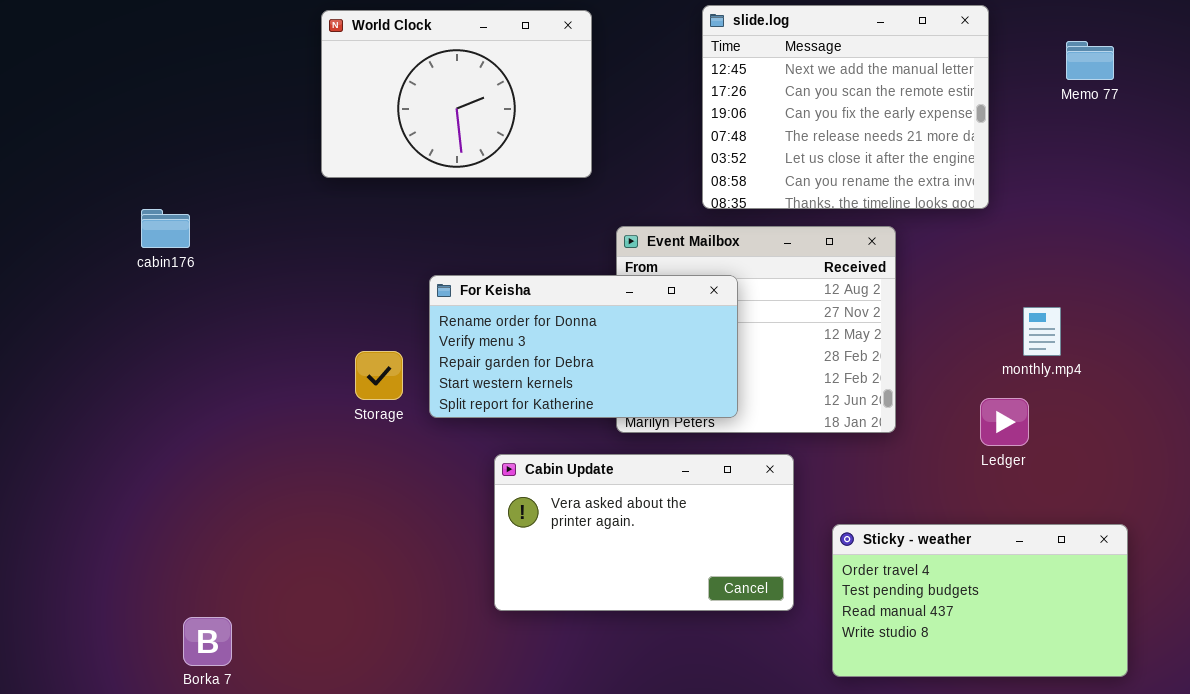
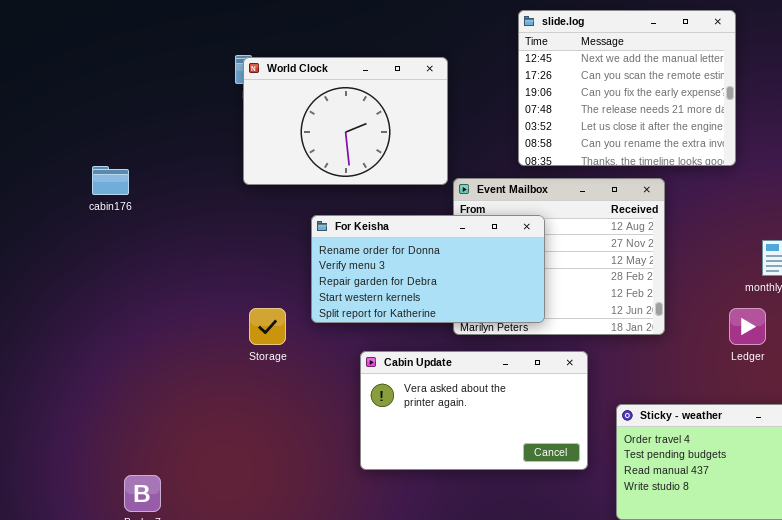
World Clock: [321,10,592,178] -> [243,57,448,185], moved
Storage: [355,351,403,400] -> [249,308,286,345], moved

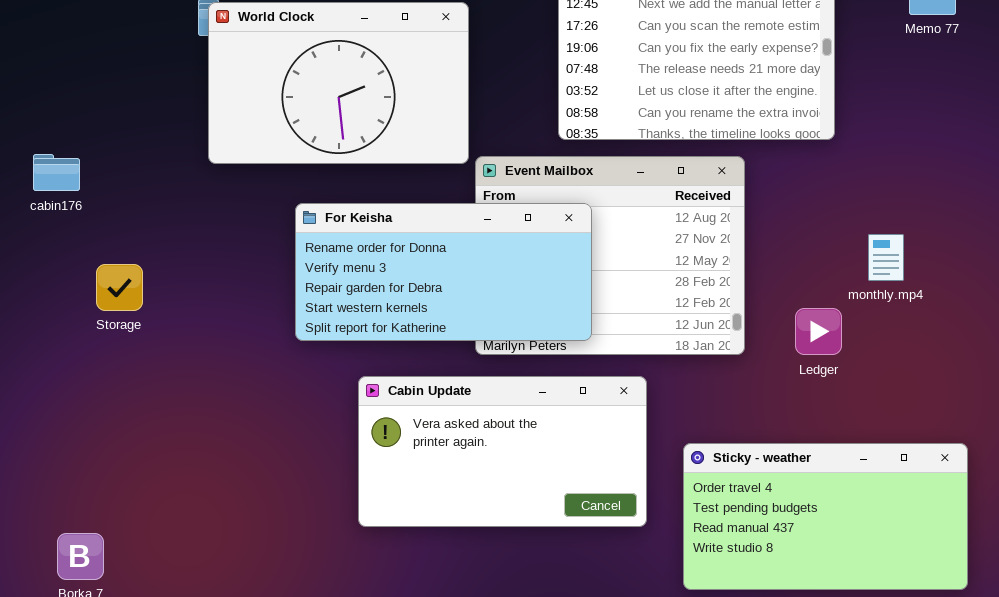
cabin176: [92,166,129,195] -> [33,154,80,191], moved
Storage: [249,308,286,345] -> [96,264,143,311], moved
Ledger: [729,308,766,345] -> [795,308,842,355], moved

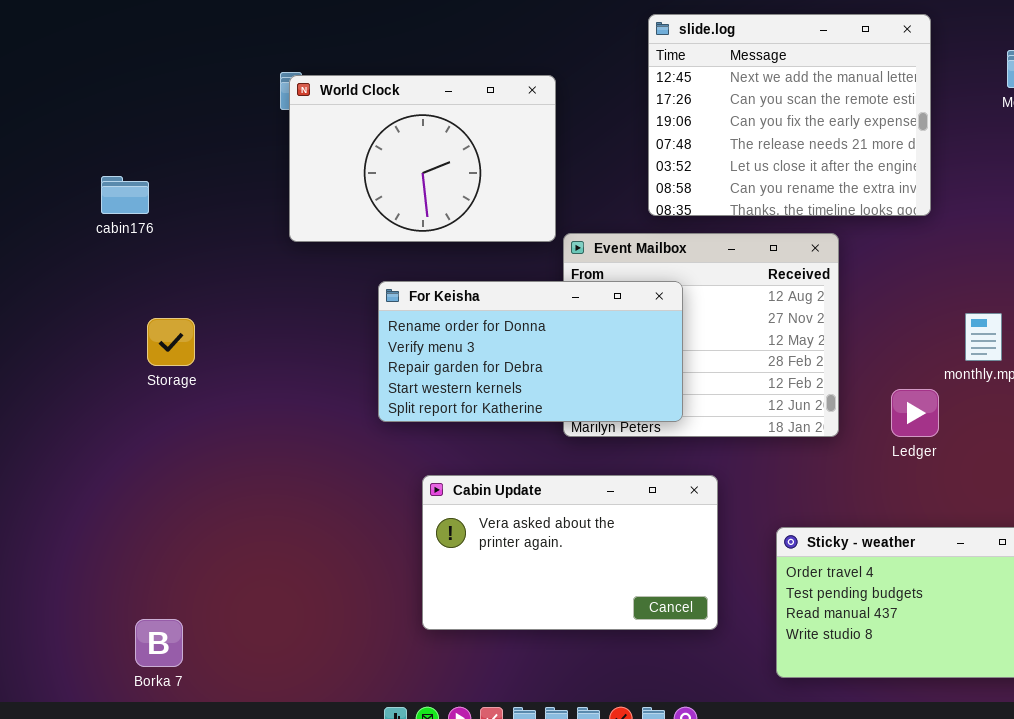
cabin176: [33,154,80,191] -> [101,176,149,214], moved
Storage: [96,264,143,311] -> [147,318,195,366], moved
Cabin Update: [358,376,647,527] -> [422,475,718,630], moved

